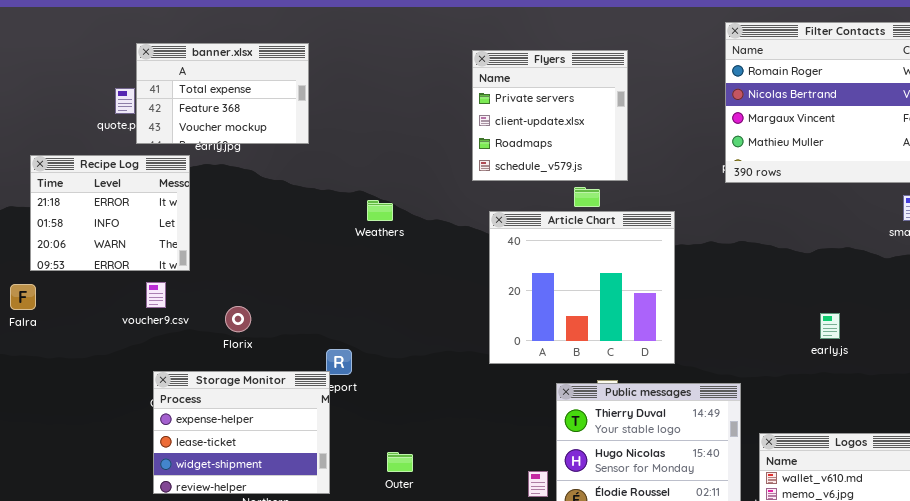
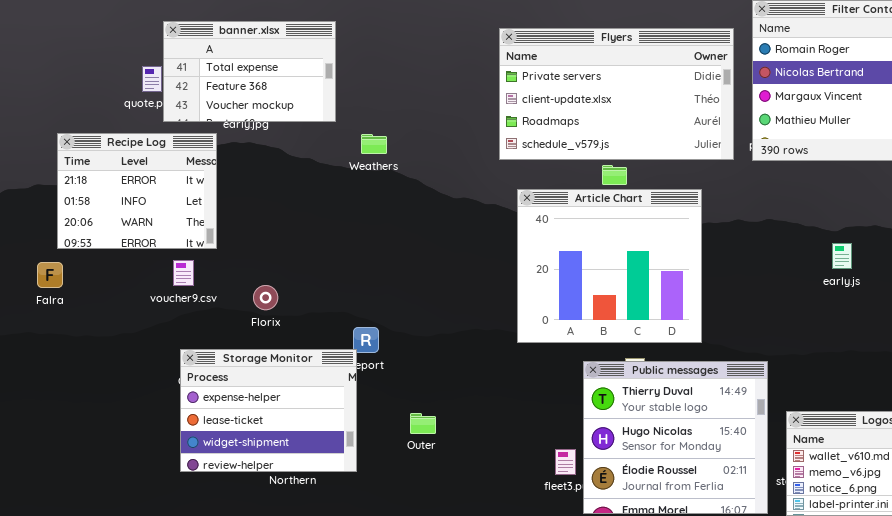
Flyers: [472,50,628,181] -> [499,28,734,160], resized
Weathers: [367,200,393,221] -> [361,134,387,154], moved
early.js: [820,313,840,339] -> [832,243,852,269], moved
Outer: [387,452,413,472] -> [410,413,436,434], moved

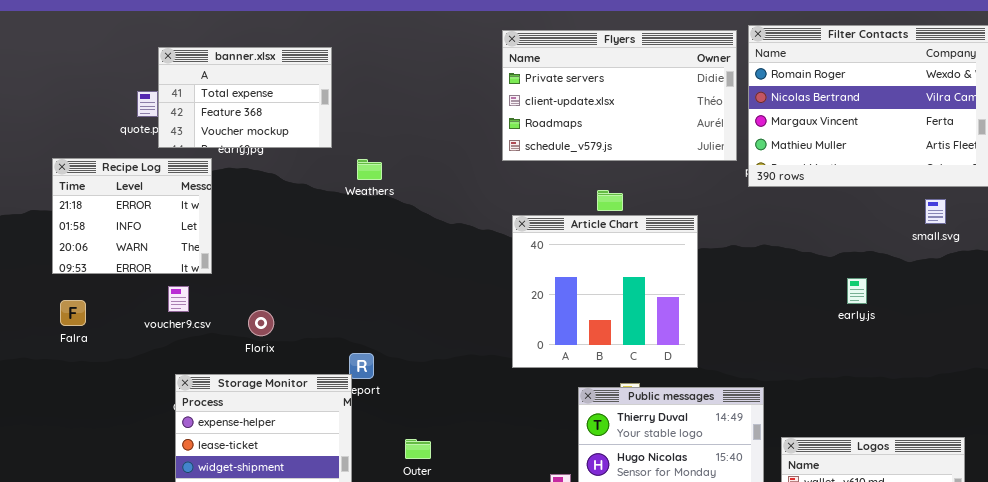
Flyers: [499,28,734,160] -> [502,30,737,161], moved
early.js: [832,243,852,269] -> [847,278,867,304], moved
Falra: [37,262,63,288] -> [60,300,86,326], moved

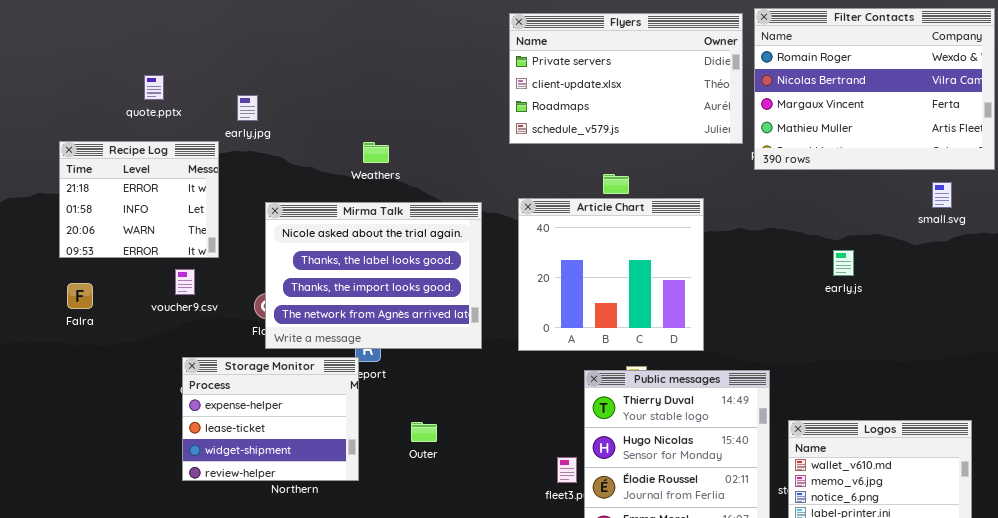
banner.xlsx: [158,47,332,148] -> none, closed
Mirma Talk: none -> [265,202,482,349], opened
early.js: [847,278,867,304] -> [833,250,854,276], moved

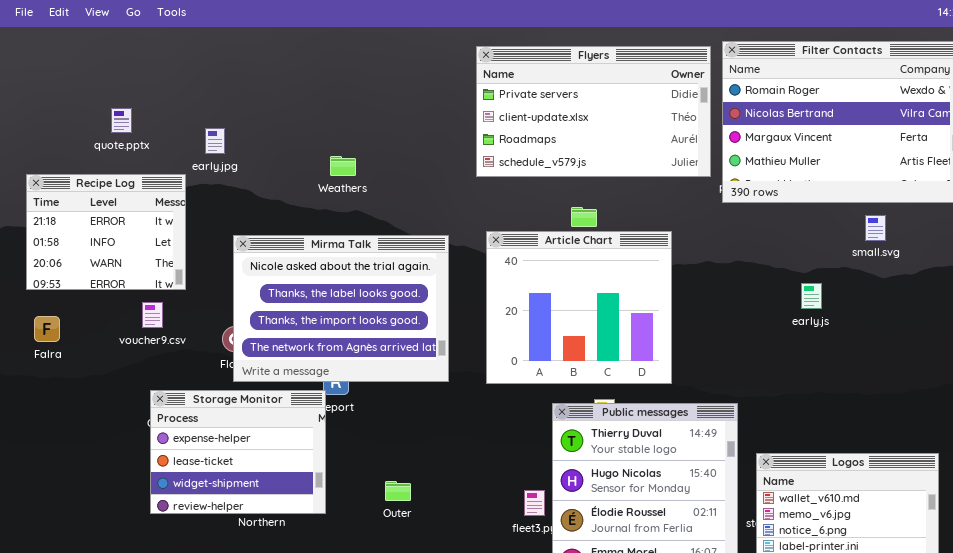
Weathers: [363,142,389,163] -> [330,156,356,176], moved
small.svg: [932,182,952,208] -> [865,215,886,241], moved
Outer: [411,422,437,442] -> [385,481,411,501], moved

